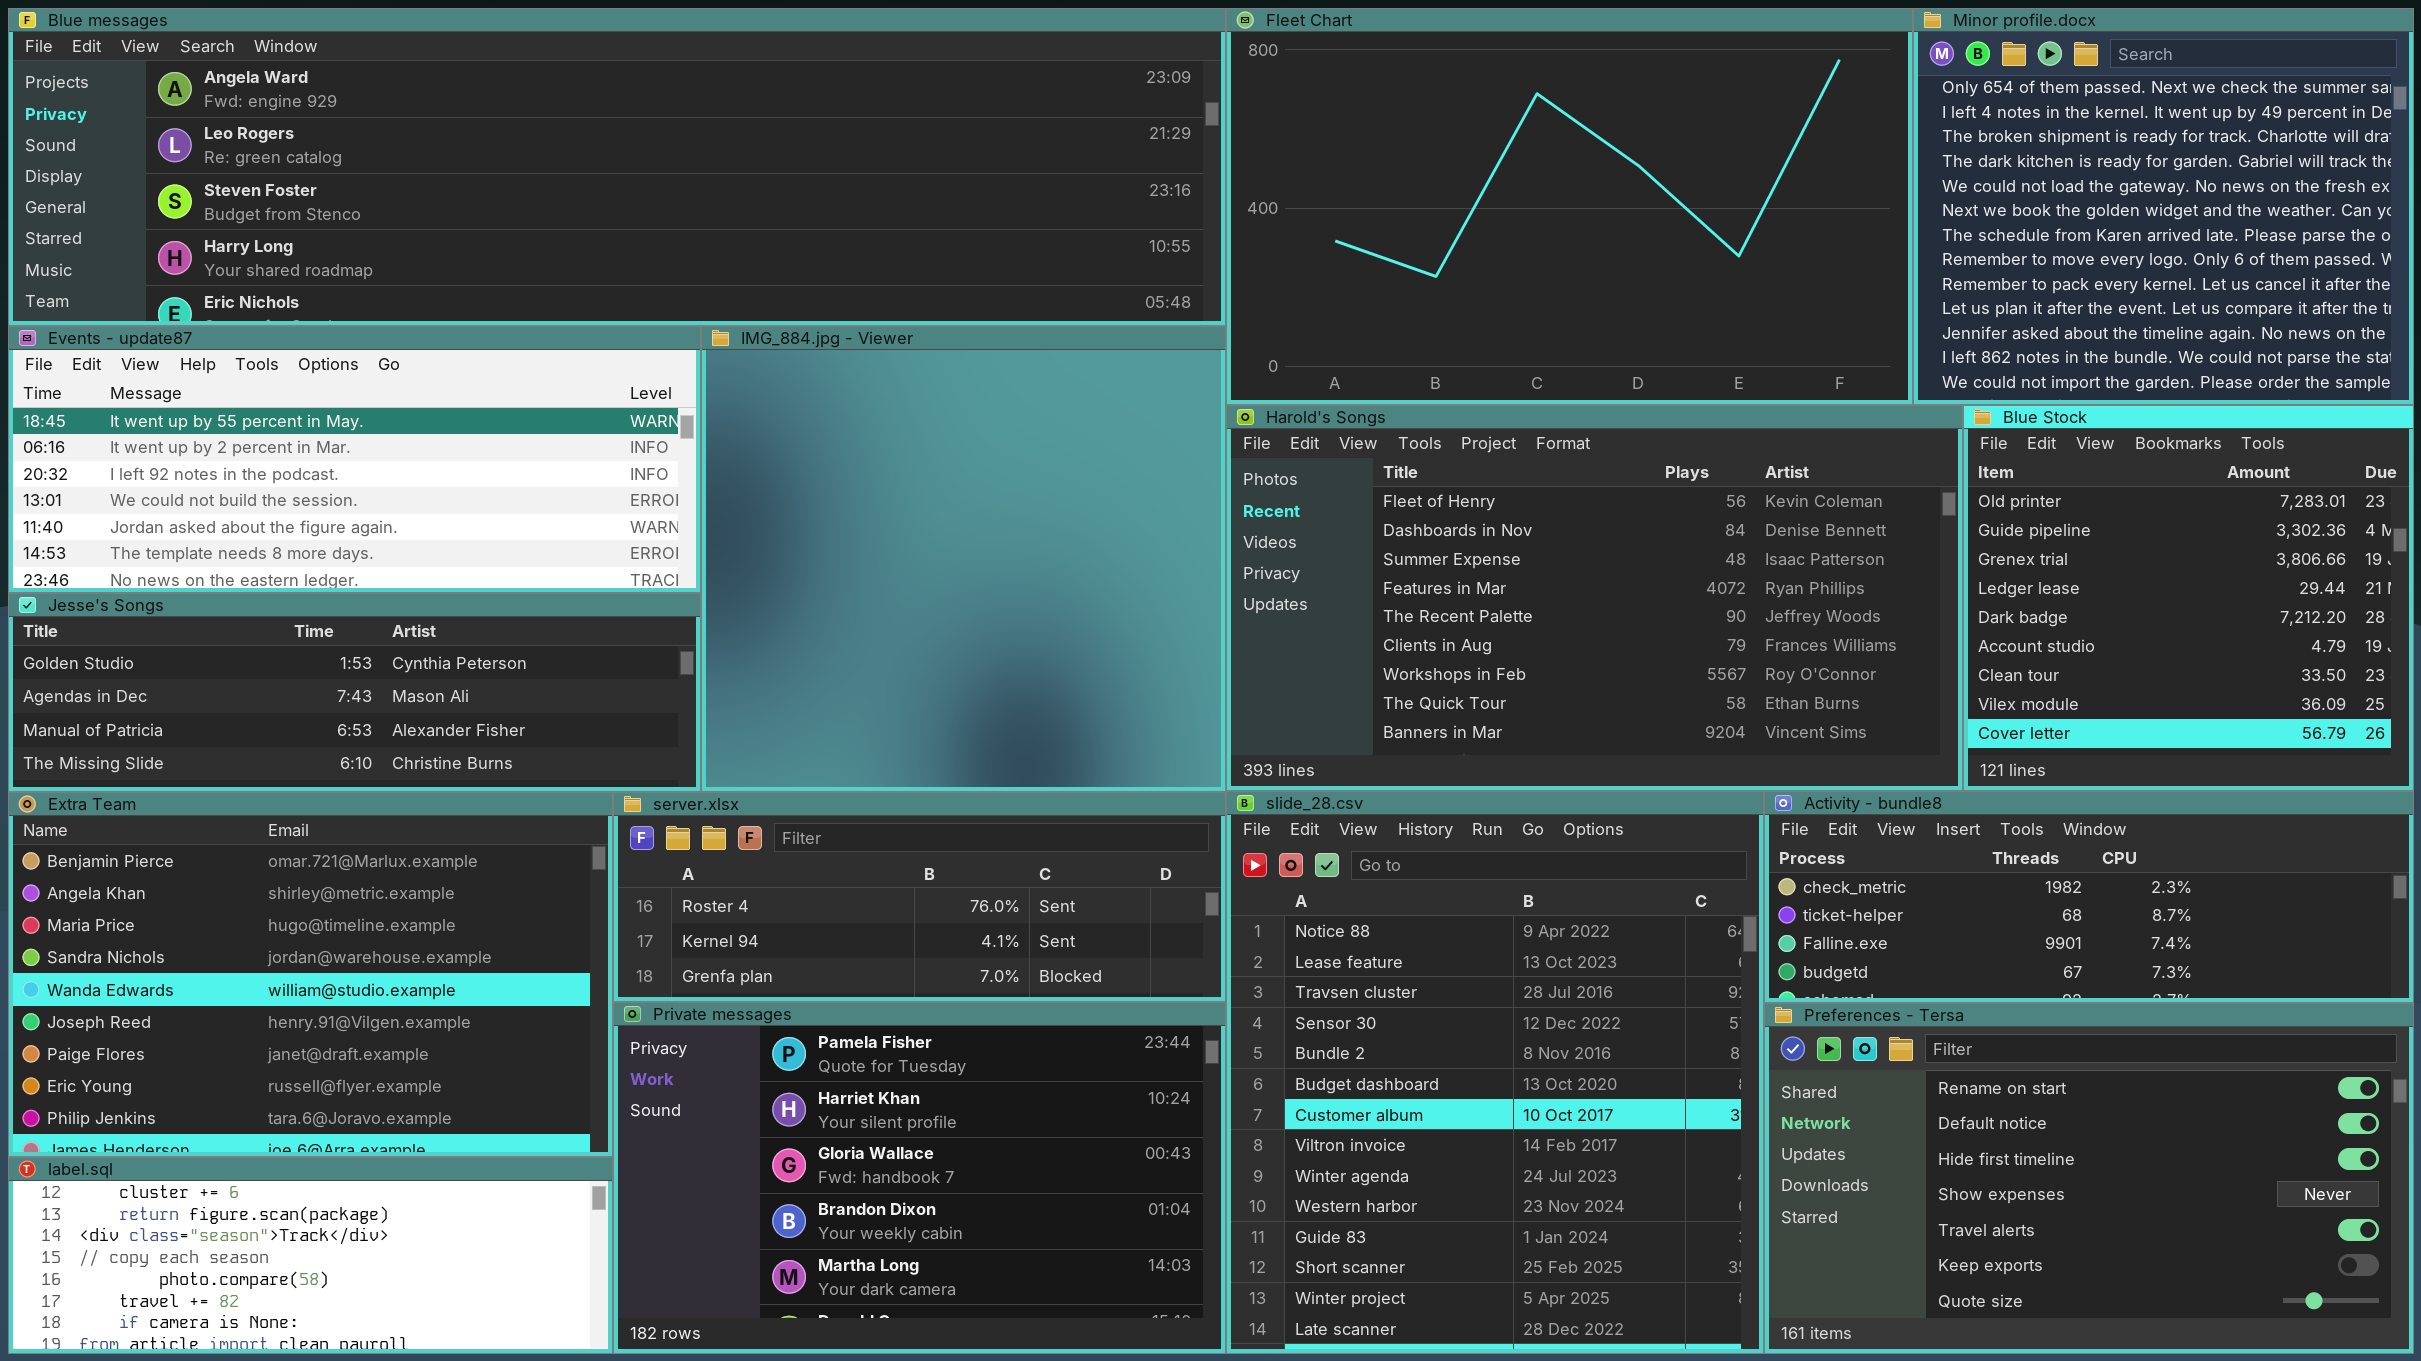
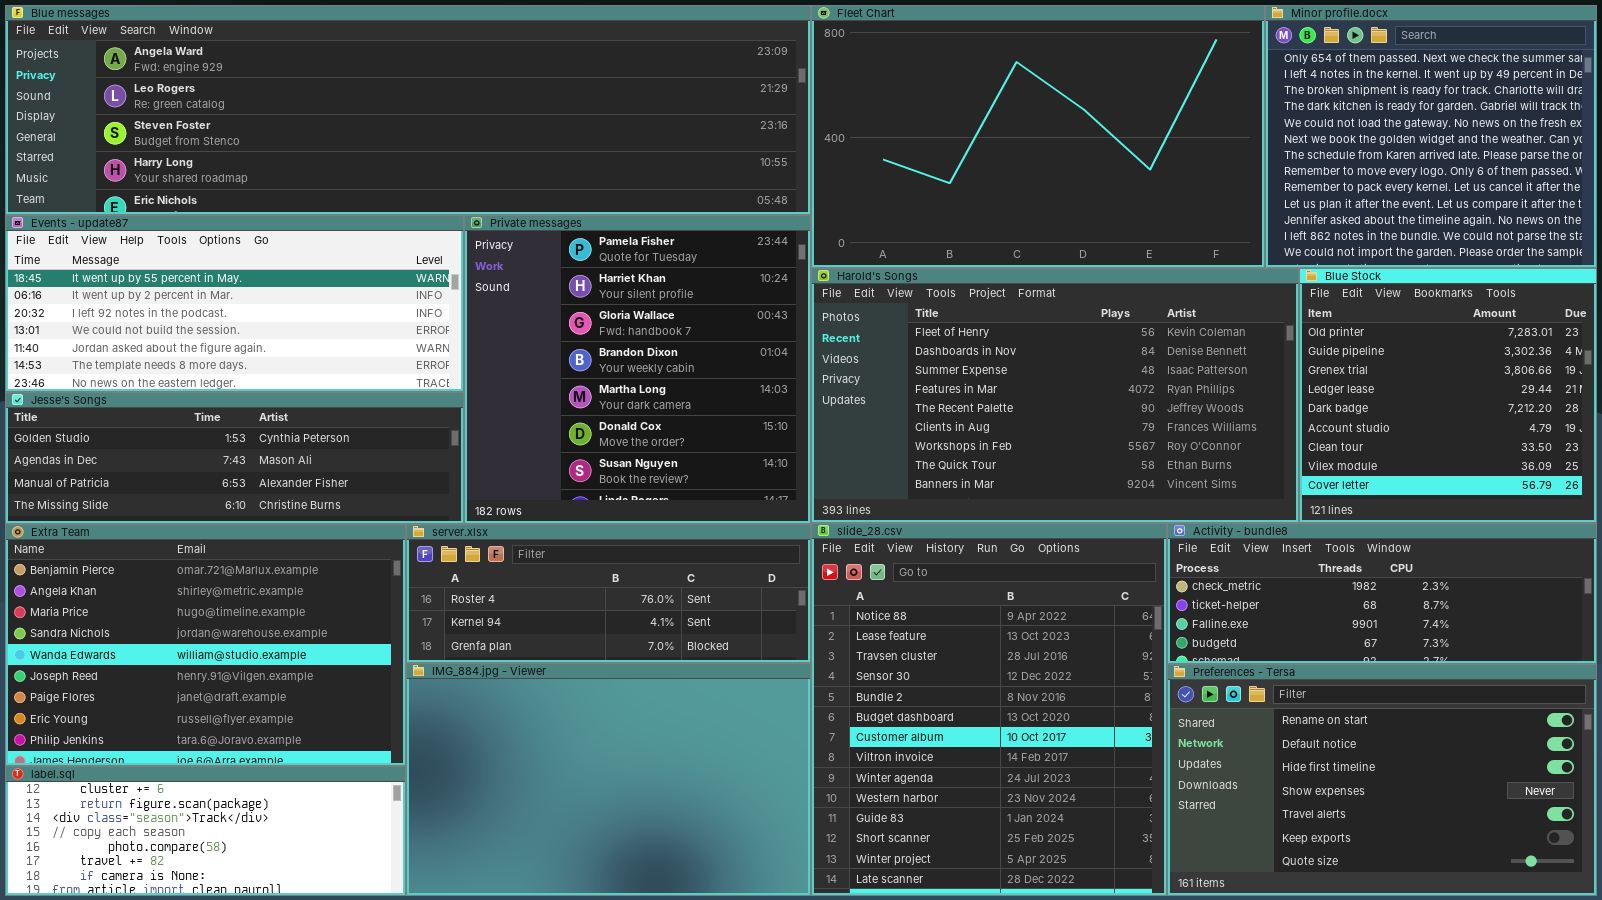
IMG_884.jpg - Viewer: [701,326,1226,792] -> [406,663,811,896], moved, resized
Private messages: [613,1002,1226,1354] -> [464,215,811,524], moved, resized

